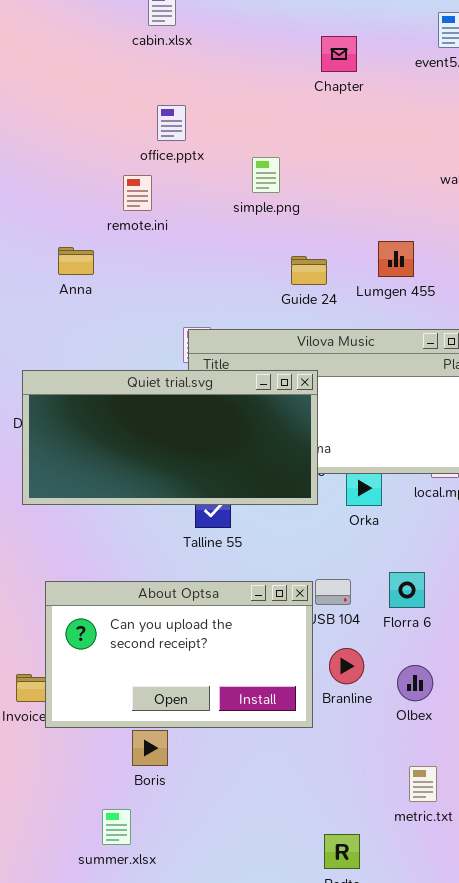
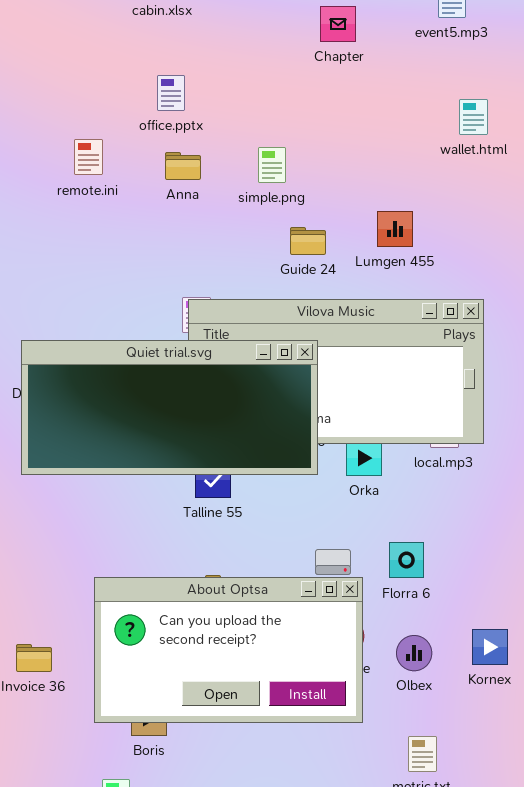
simple.png: [252,157,280,193] -> [258,147,286,183], moved
remote.ini: [123,175,152,211] -> [74,139,103,175], moved
Anna: [58,247,94,275] -> [165,152,201,180], moved
About Optsa: [45,581,313,728] -> [94,577,363,723], moved

